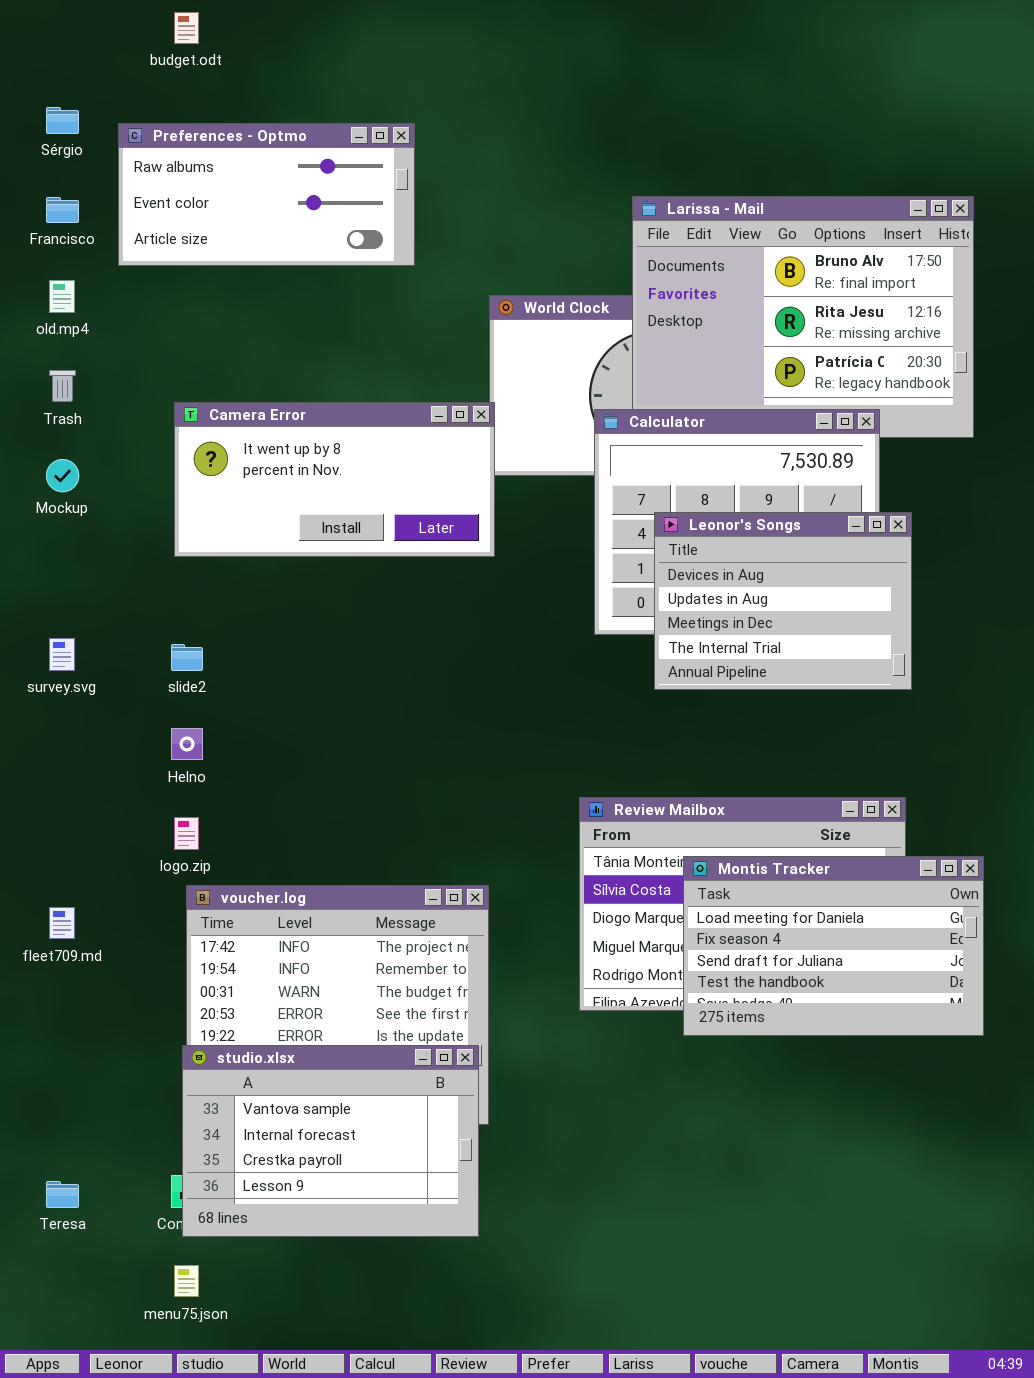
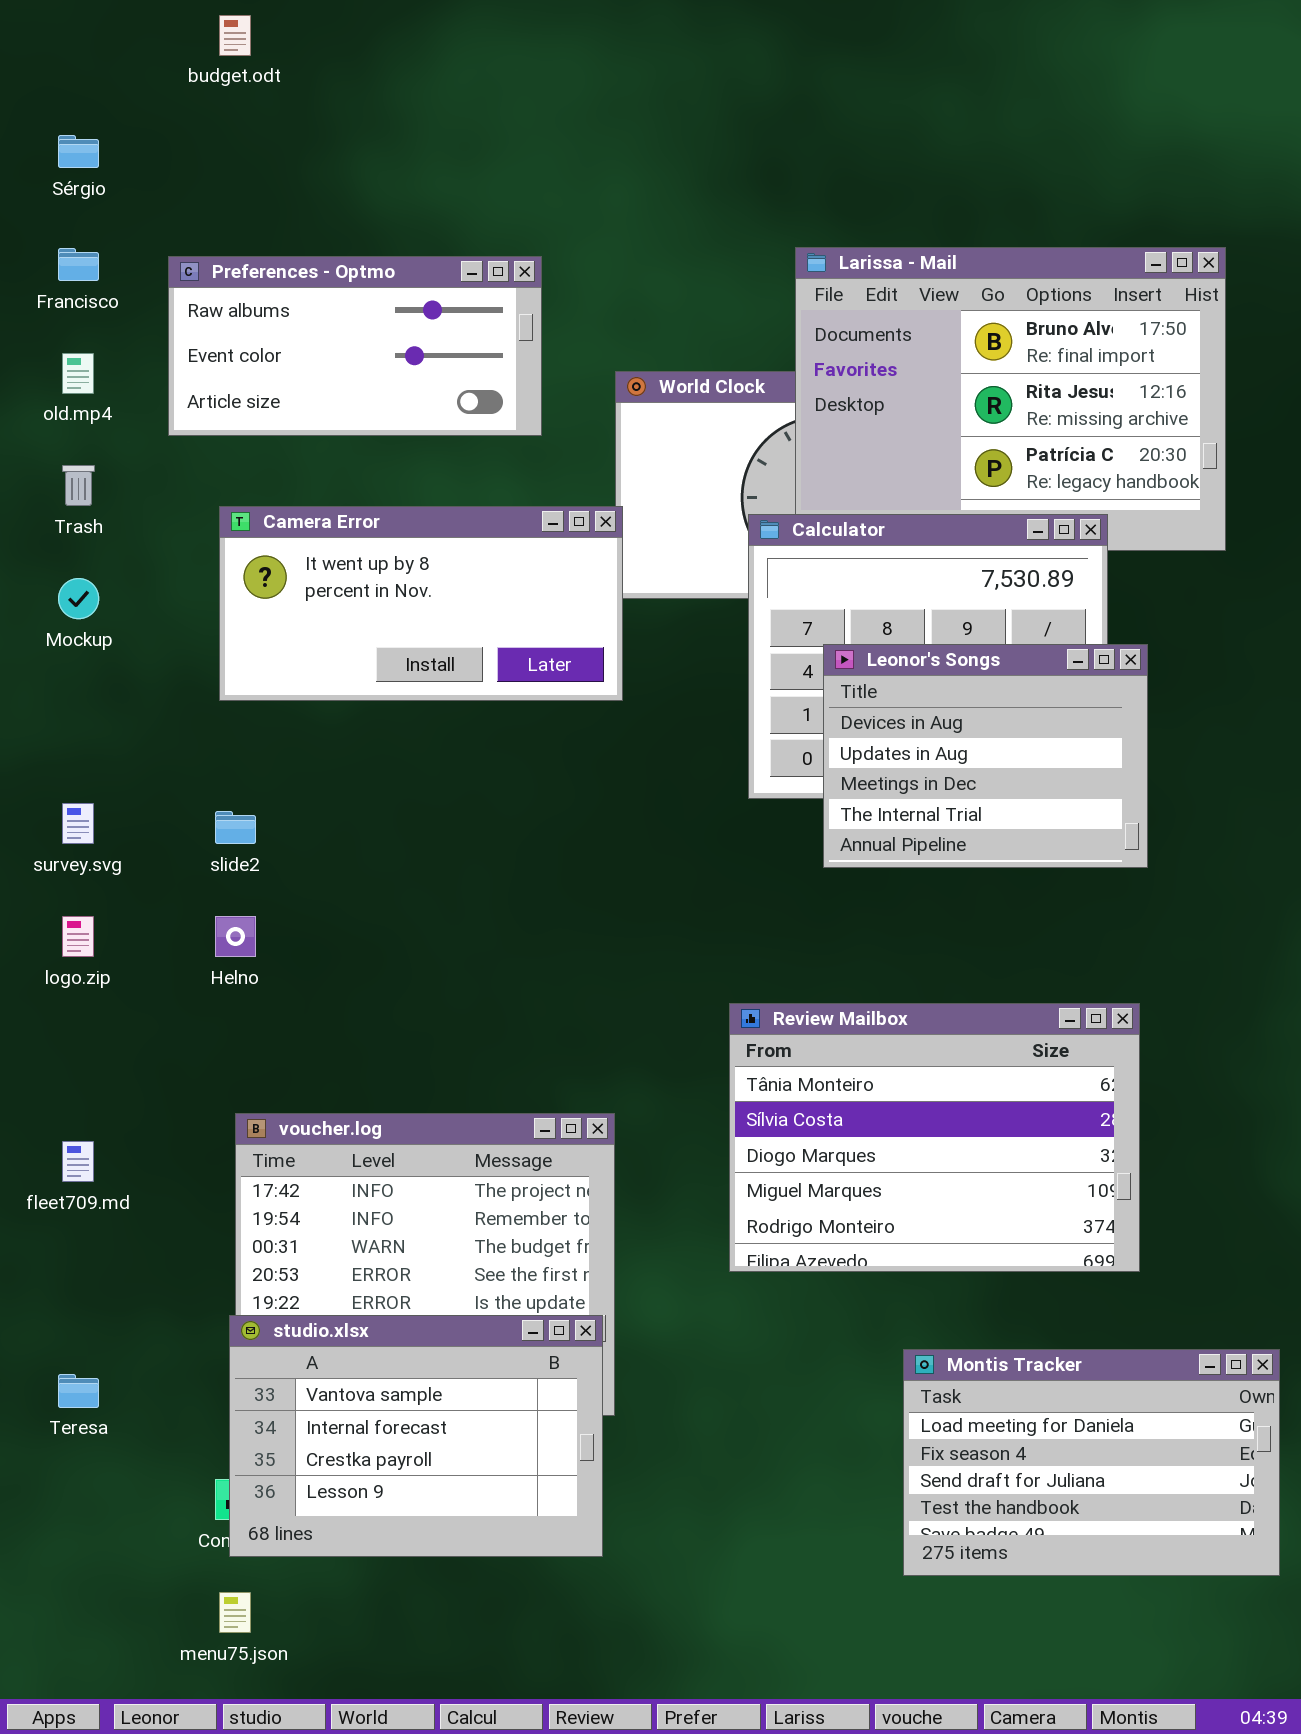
Preferences - Optmo: [118,123,415,266] -> [168,256,542,436], moved
logo.zip: [174,817,199,850] -> [62,916,94,957], moved
Montis Tracker: [683,856,984,1036] -> [903,1349,1280,1576], moved
Teresa: [46,1181,79,1208] -> [58,1374,99,1408], moved

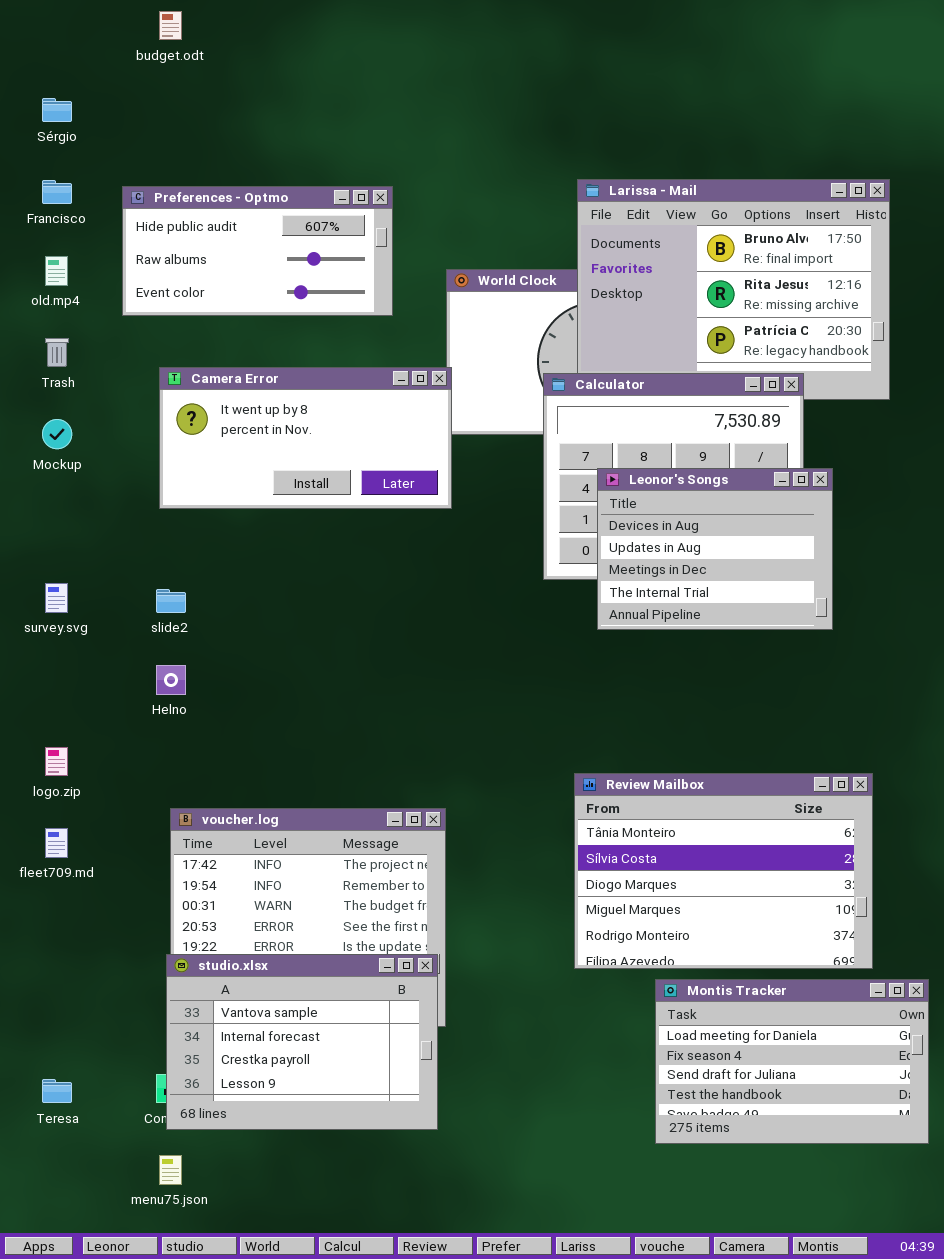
Preferences - Optmo: [168,256,542,436] -> [122,186,393,316], scrolled up 1 row
logo.zip: [62,916,94,957] -> [45,747,68,776], moved
Review Mailbox: [729,1003,1140,1272] -> [574,773,873,969], moved
Teresa: [58,1374,99,1408] -> [42,1079,72,1103], moved

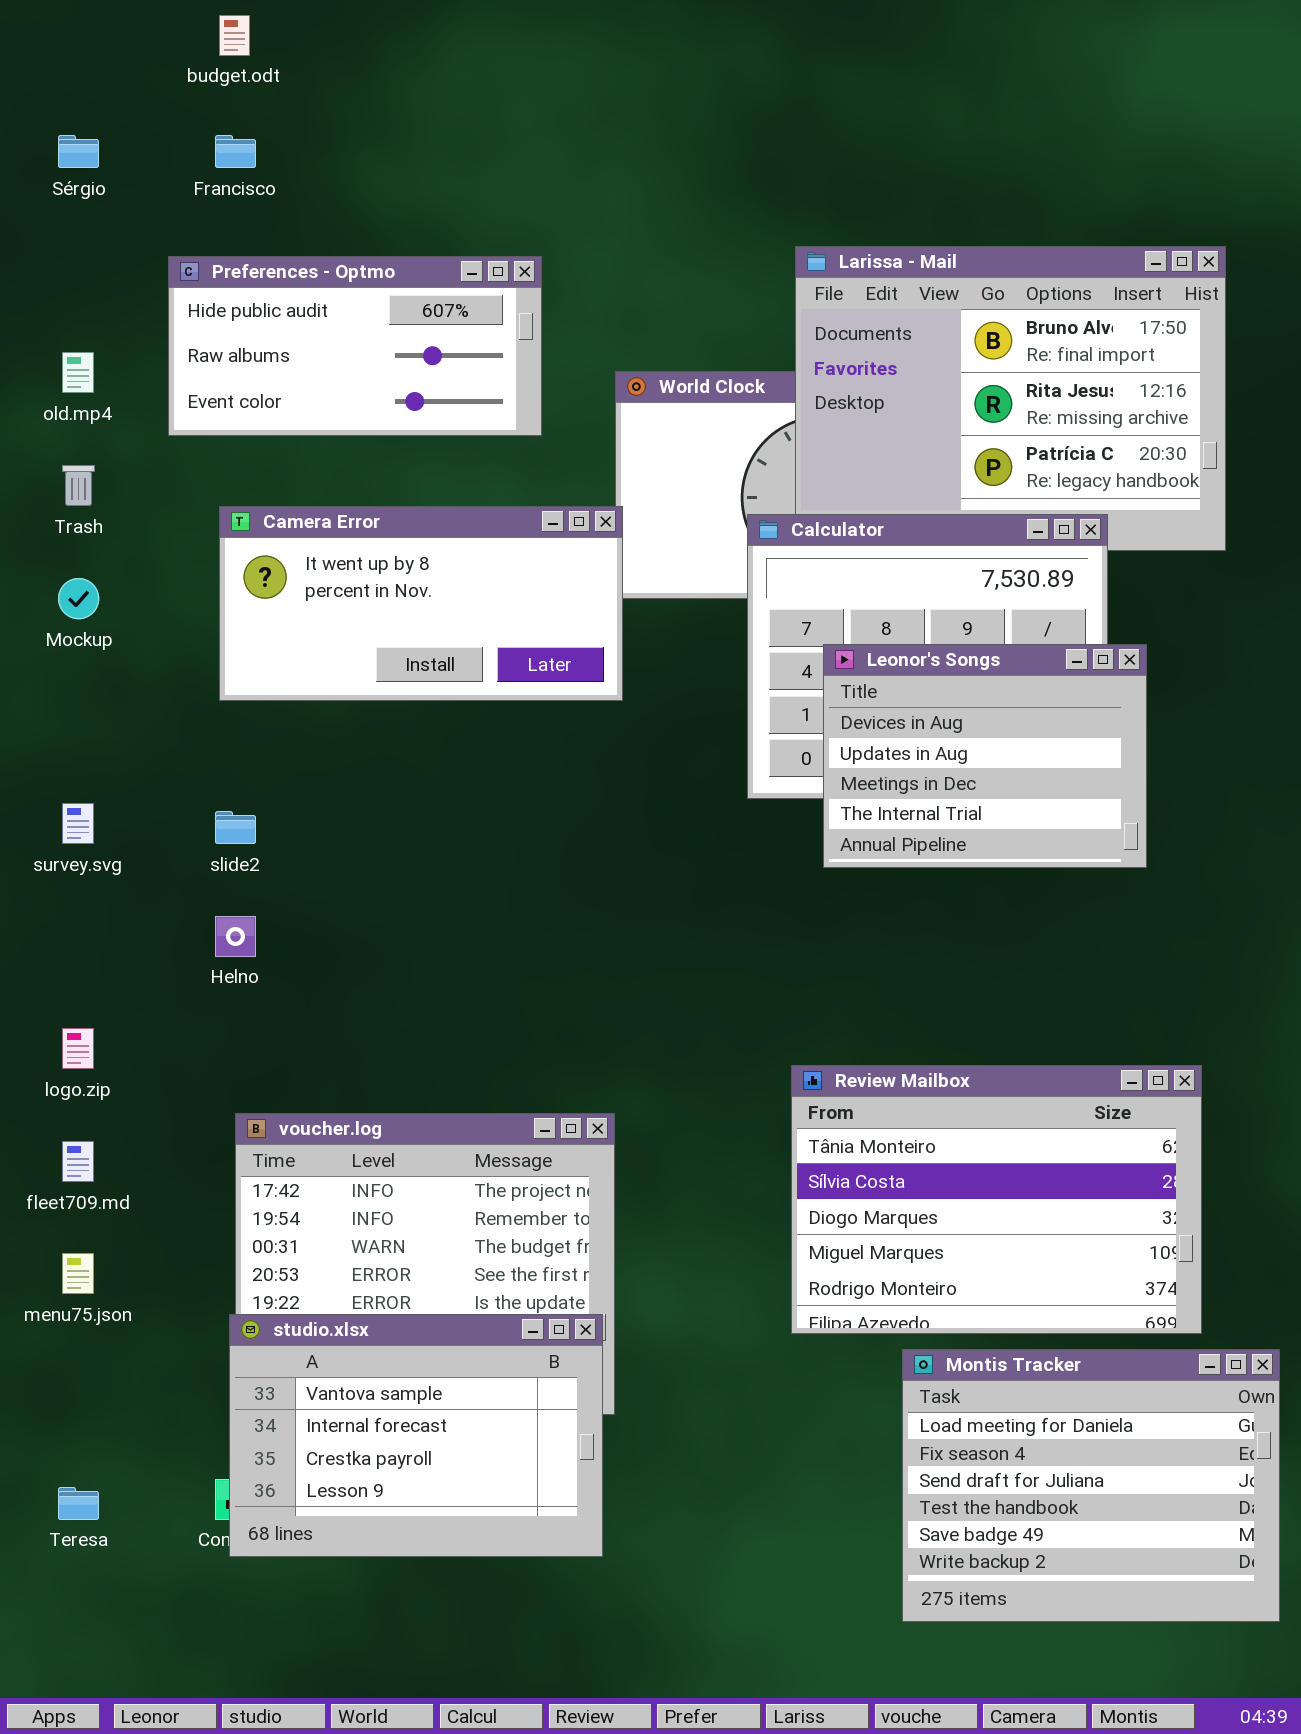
Francisco: [42,180,72,204] -> [215,135,256,168], moved
Montis Tracker: [655,979,929,1144] -> [902,1349,1280,1622], resized
menu75.json: [159,1155,182,1185] -> [62,1253,94,1294], moved

